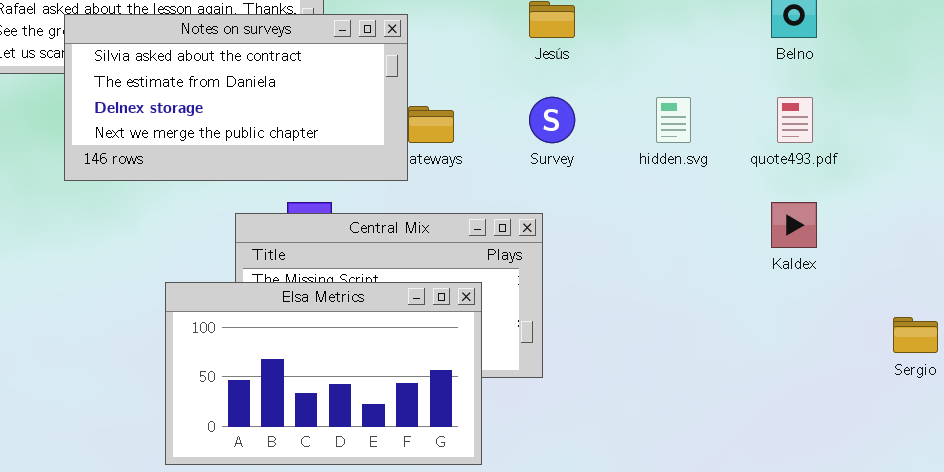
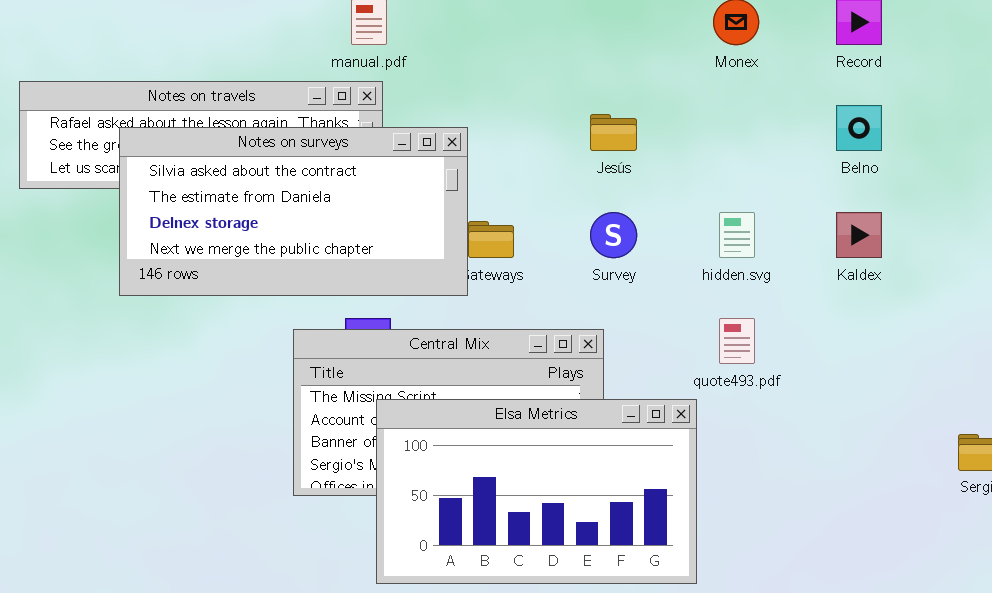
quote493.pdf: [777,97,813,143] -> [719,318,755,364], moved
Kaldex: [771,202,817,248] -> [836,212,882,258], moved
Elsa Metrics: [165,282,482,465] -> [376,399,697,584], moved

